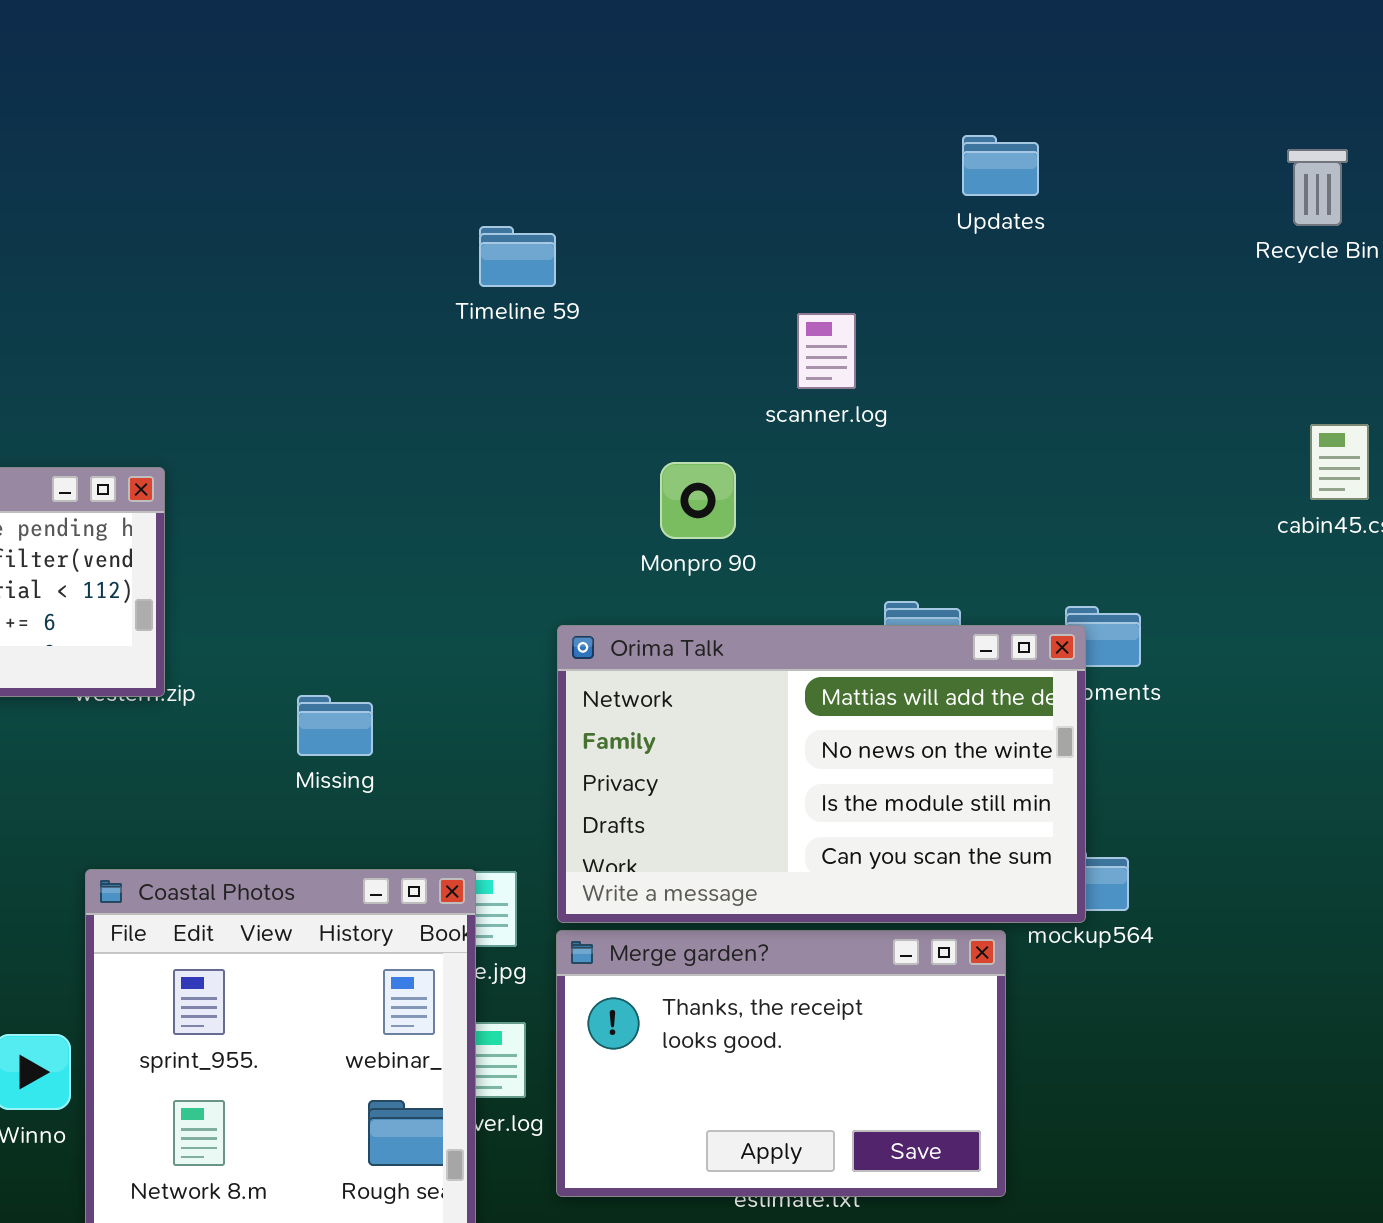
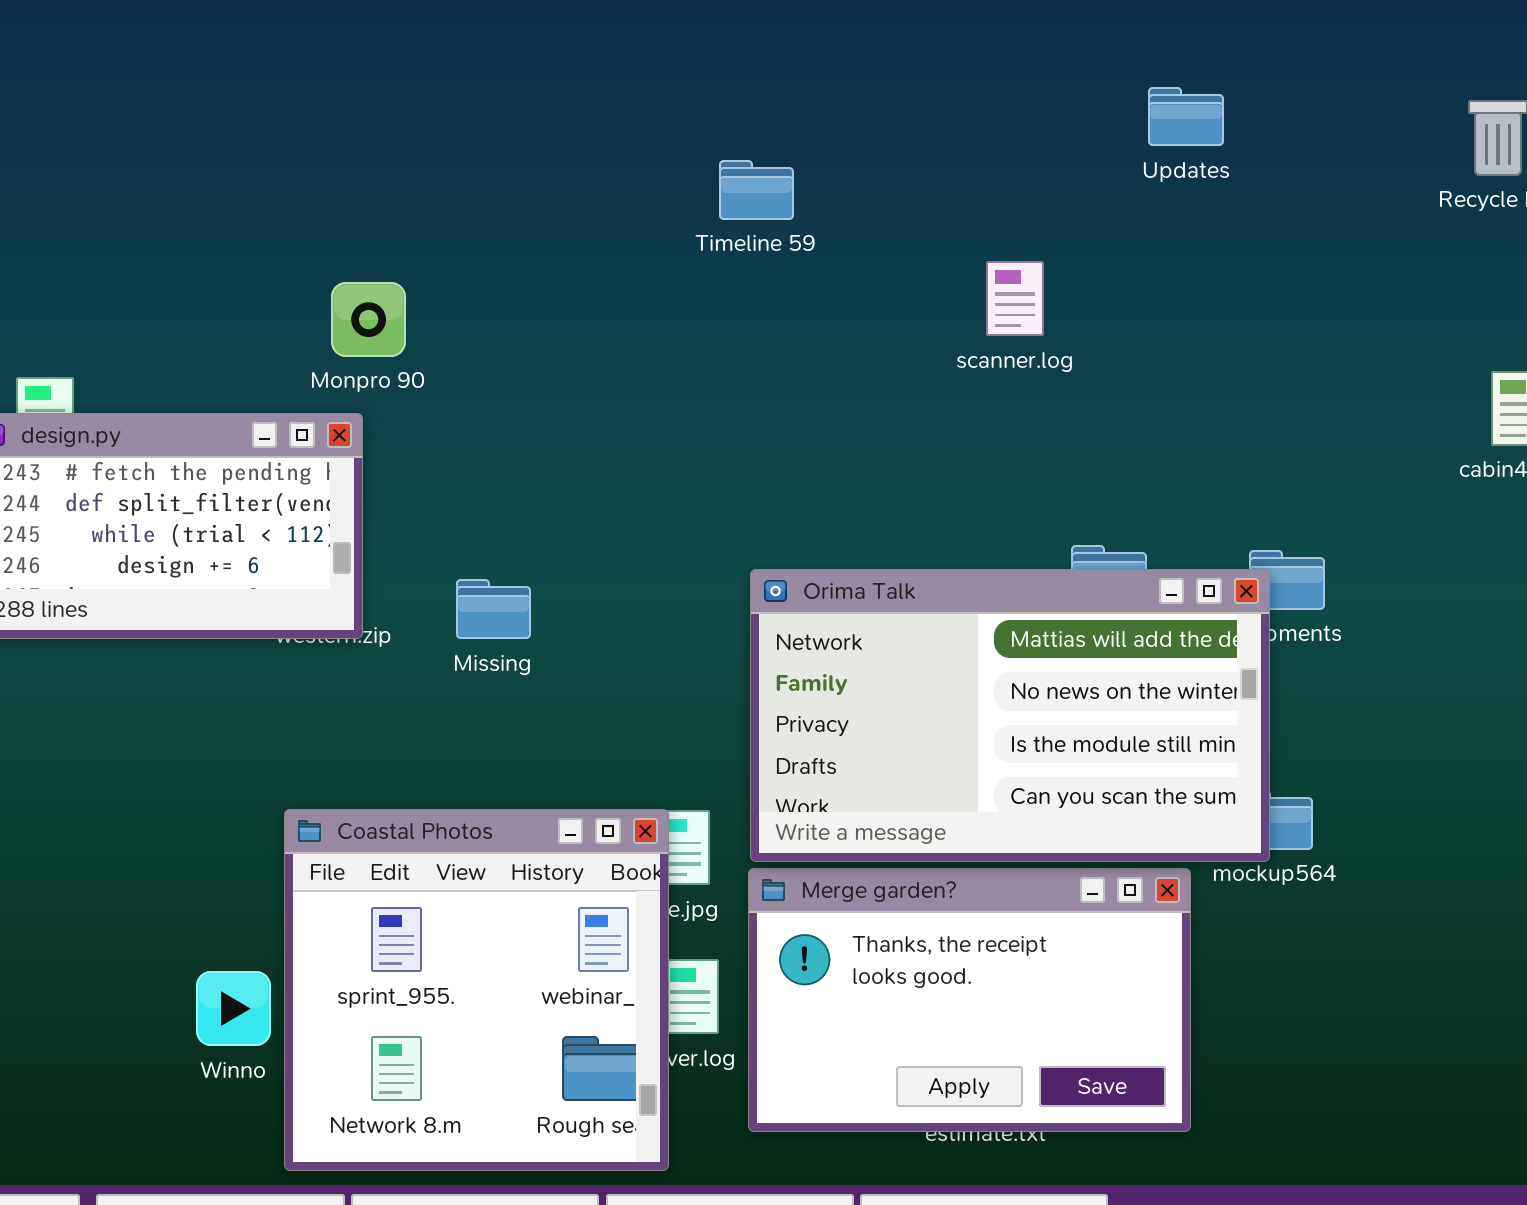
Timeline 59: [479,226,556,287] -> [719,160,794,220], moved
Monpro 90: [660,462,736,539] -> [331,282,406,357], moved
Missing: [297,695,373,756] -> [456,579,531,639], moved

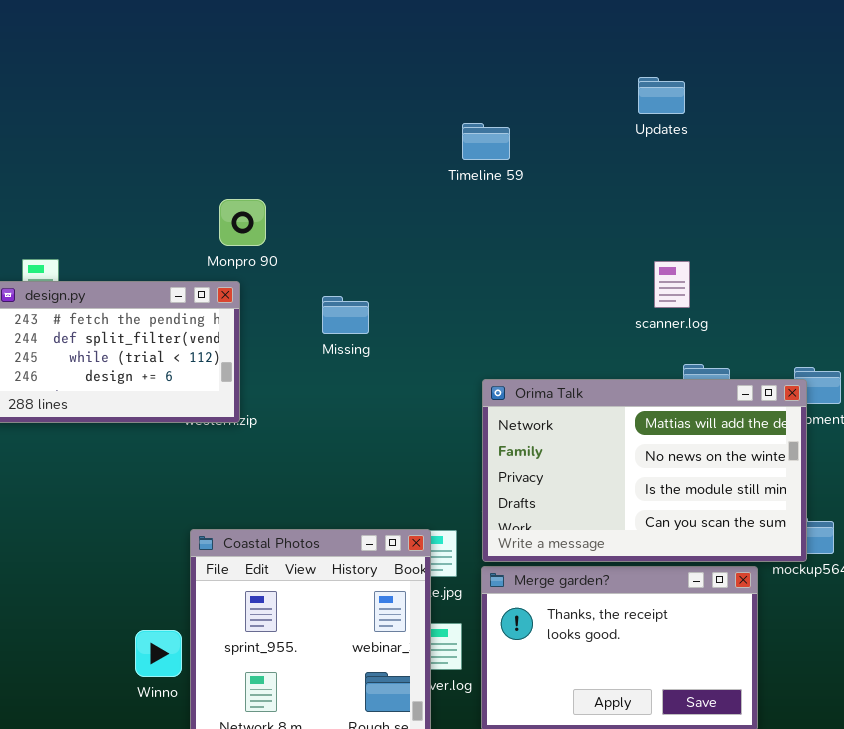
Updates: [1148,87,1224,146] -> [638,77,685,114], moved
scanner.log: [986,261,1044,336] -> [654,261,690,308], moved
Missing: [456,579,531,639] -> [322,296,369,334], moved

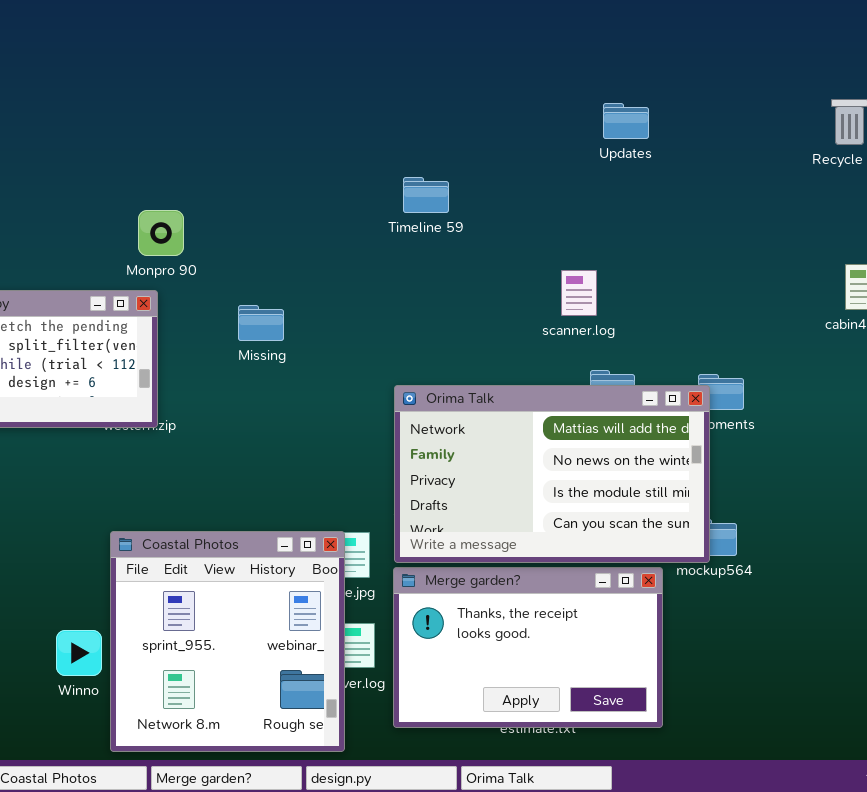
Updates: [638,77,685,114] -> [603,103,649,139], moved
Timeline 59: [462,123,510,160] -> [403,177,449,213], moved

